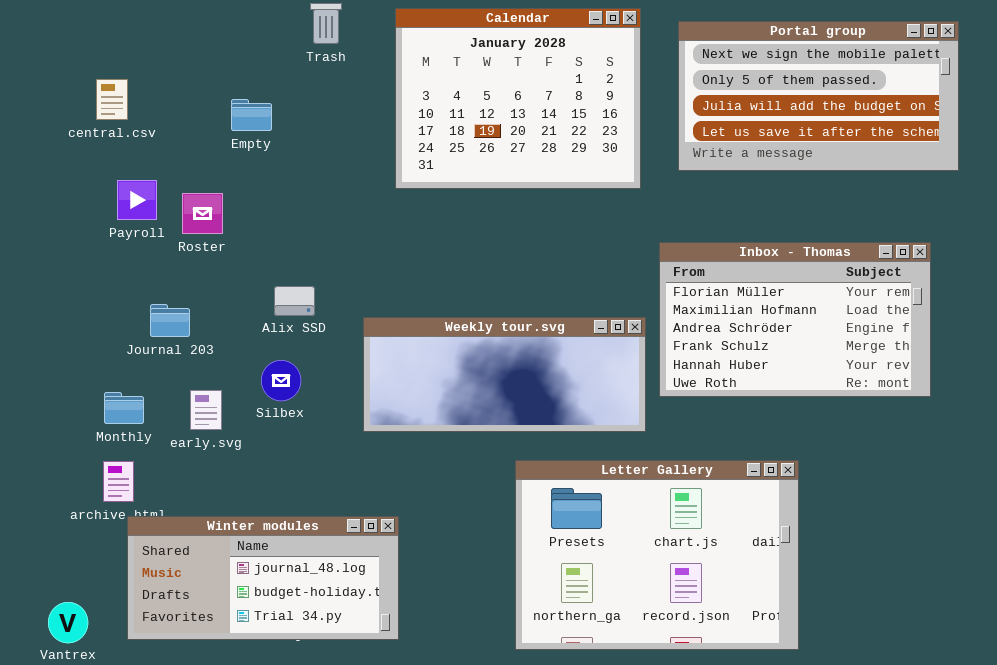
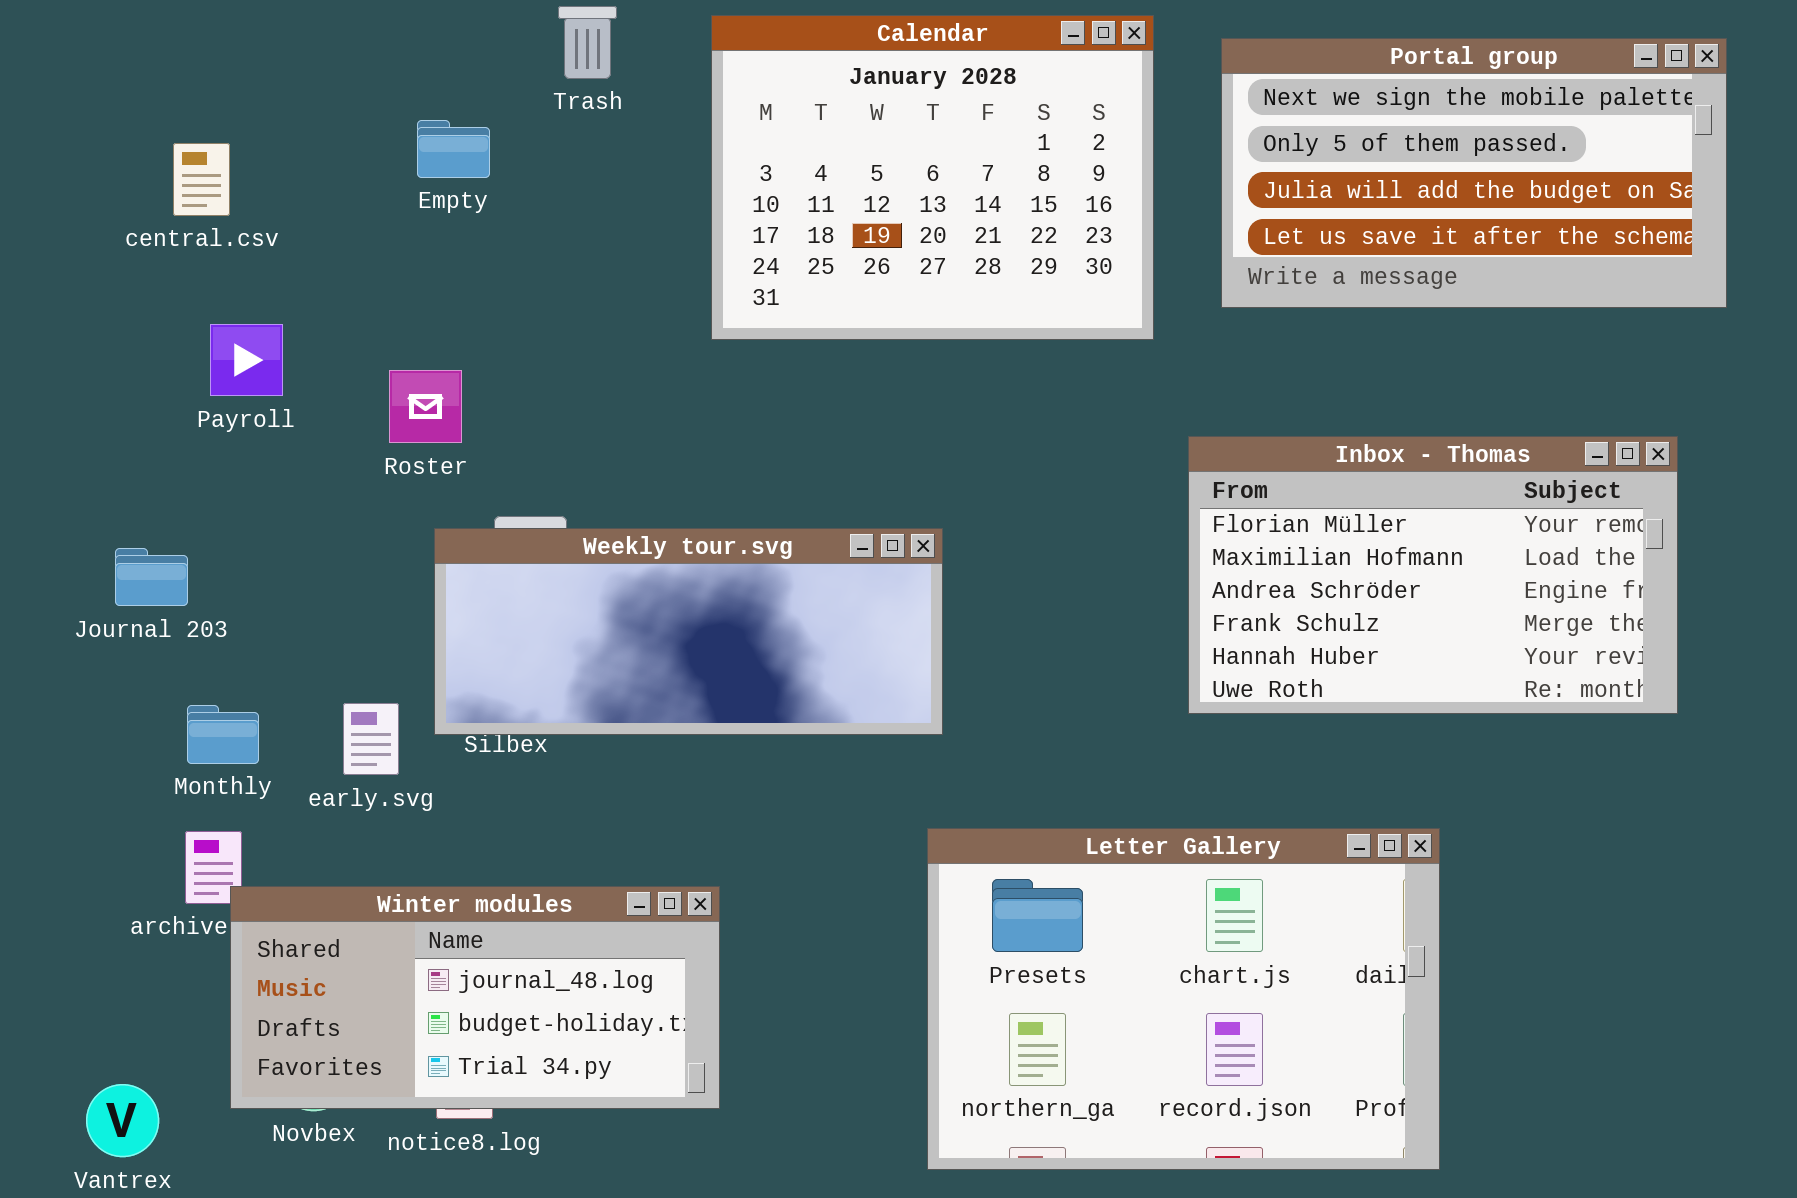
Empty: [231,99,272,131] -> [417,120,490,178], moved
Roster: [182,193,223,234] -> [389,370,462,443], moved
Journal 203: [150,304,190,337] -> [115,548,188,606], moved
Weekly tour.svg: [363,317,646,432] -> [434,528,943,735], moved
Winter modules: [127,516,399,640] -> [230,886,720,1109], moved

